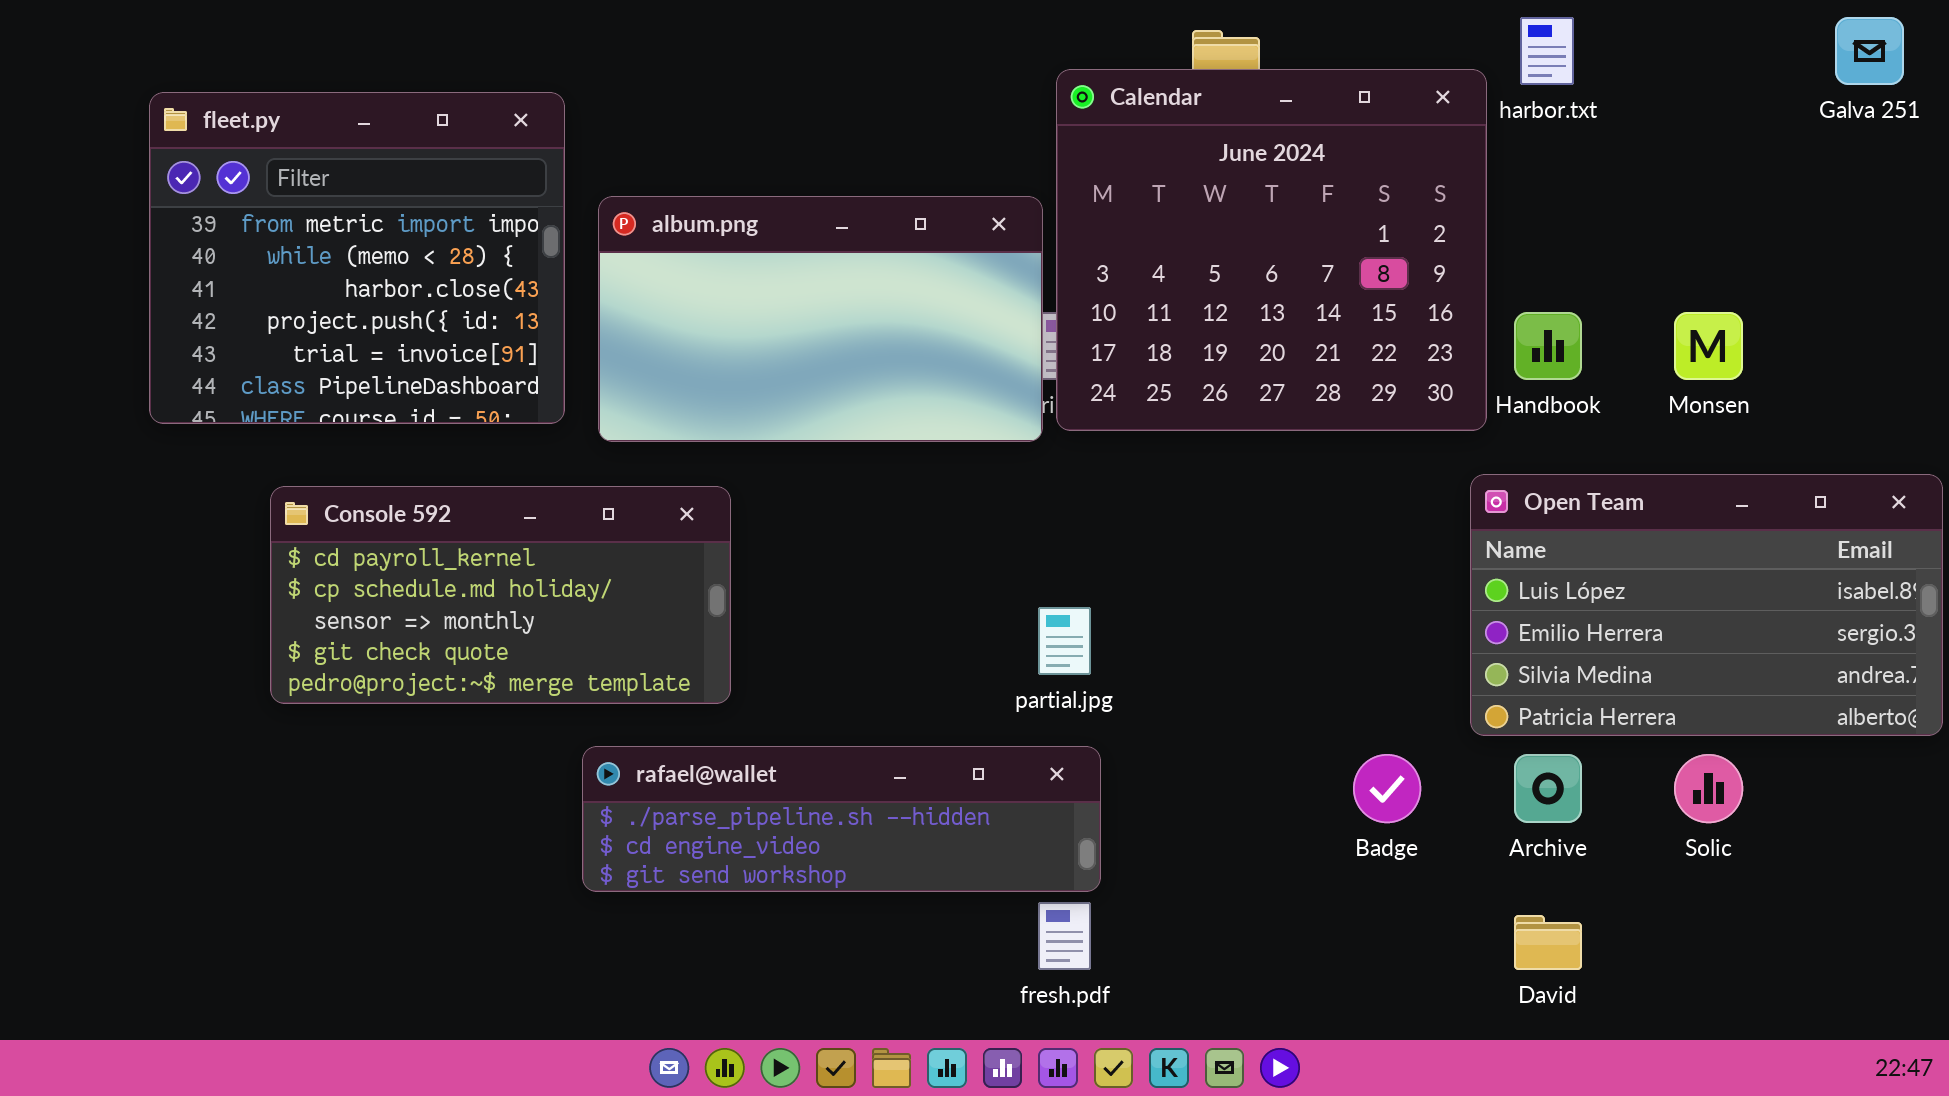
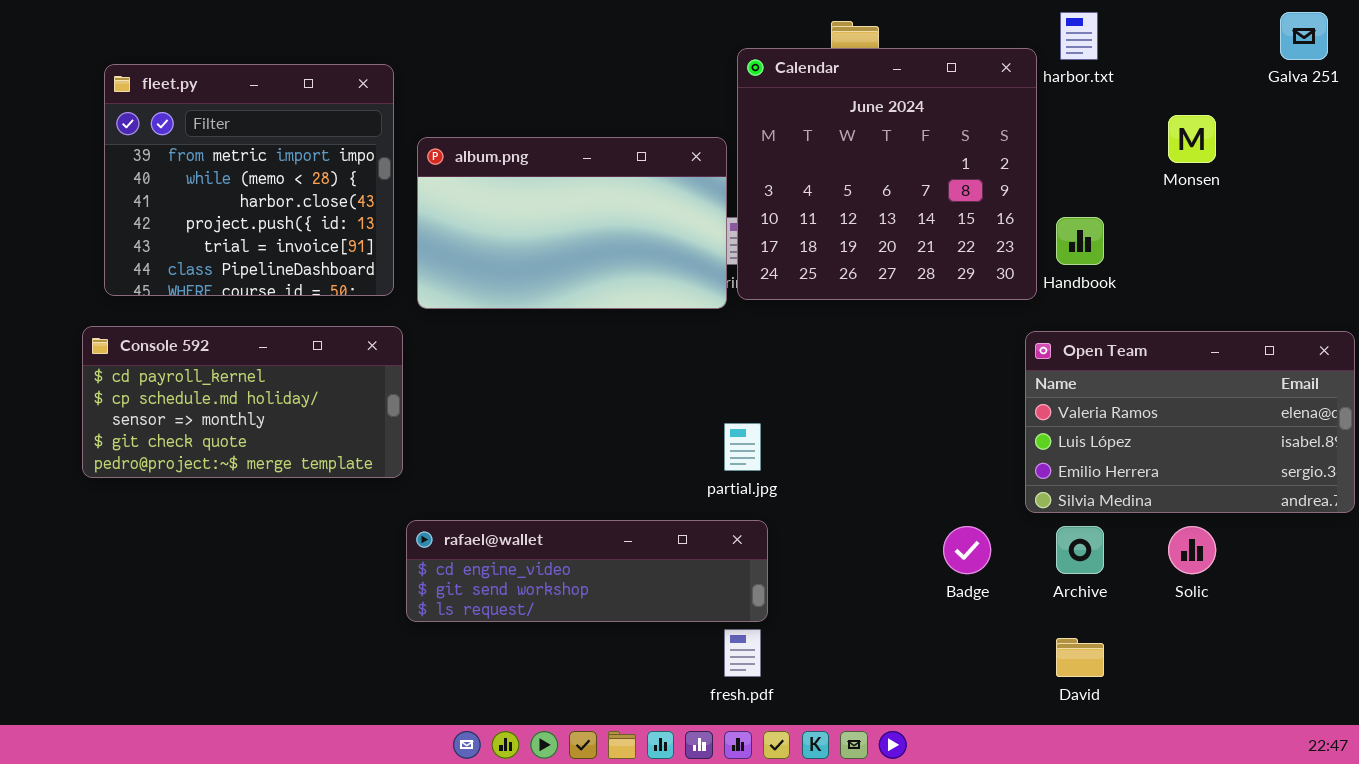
Monsen: [1674,312,1743,380] -> [1168,115,1216,163], moved
Open Team: [1470,474,1943,736] -> [1025,331,1355,513], scrolled up 1 row
Console 592: [270,486,731,704] -> [82,326,403,478], moved
rafael@wallet: [582,746,1101,892] -> [406,520,768,622], scrolled down 1 row

